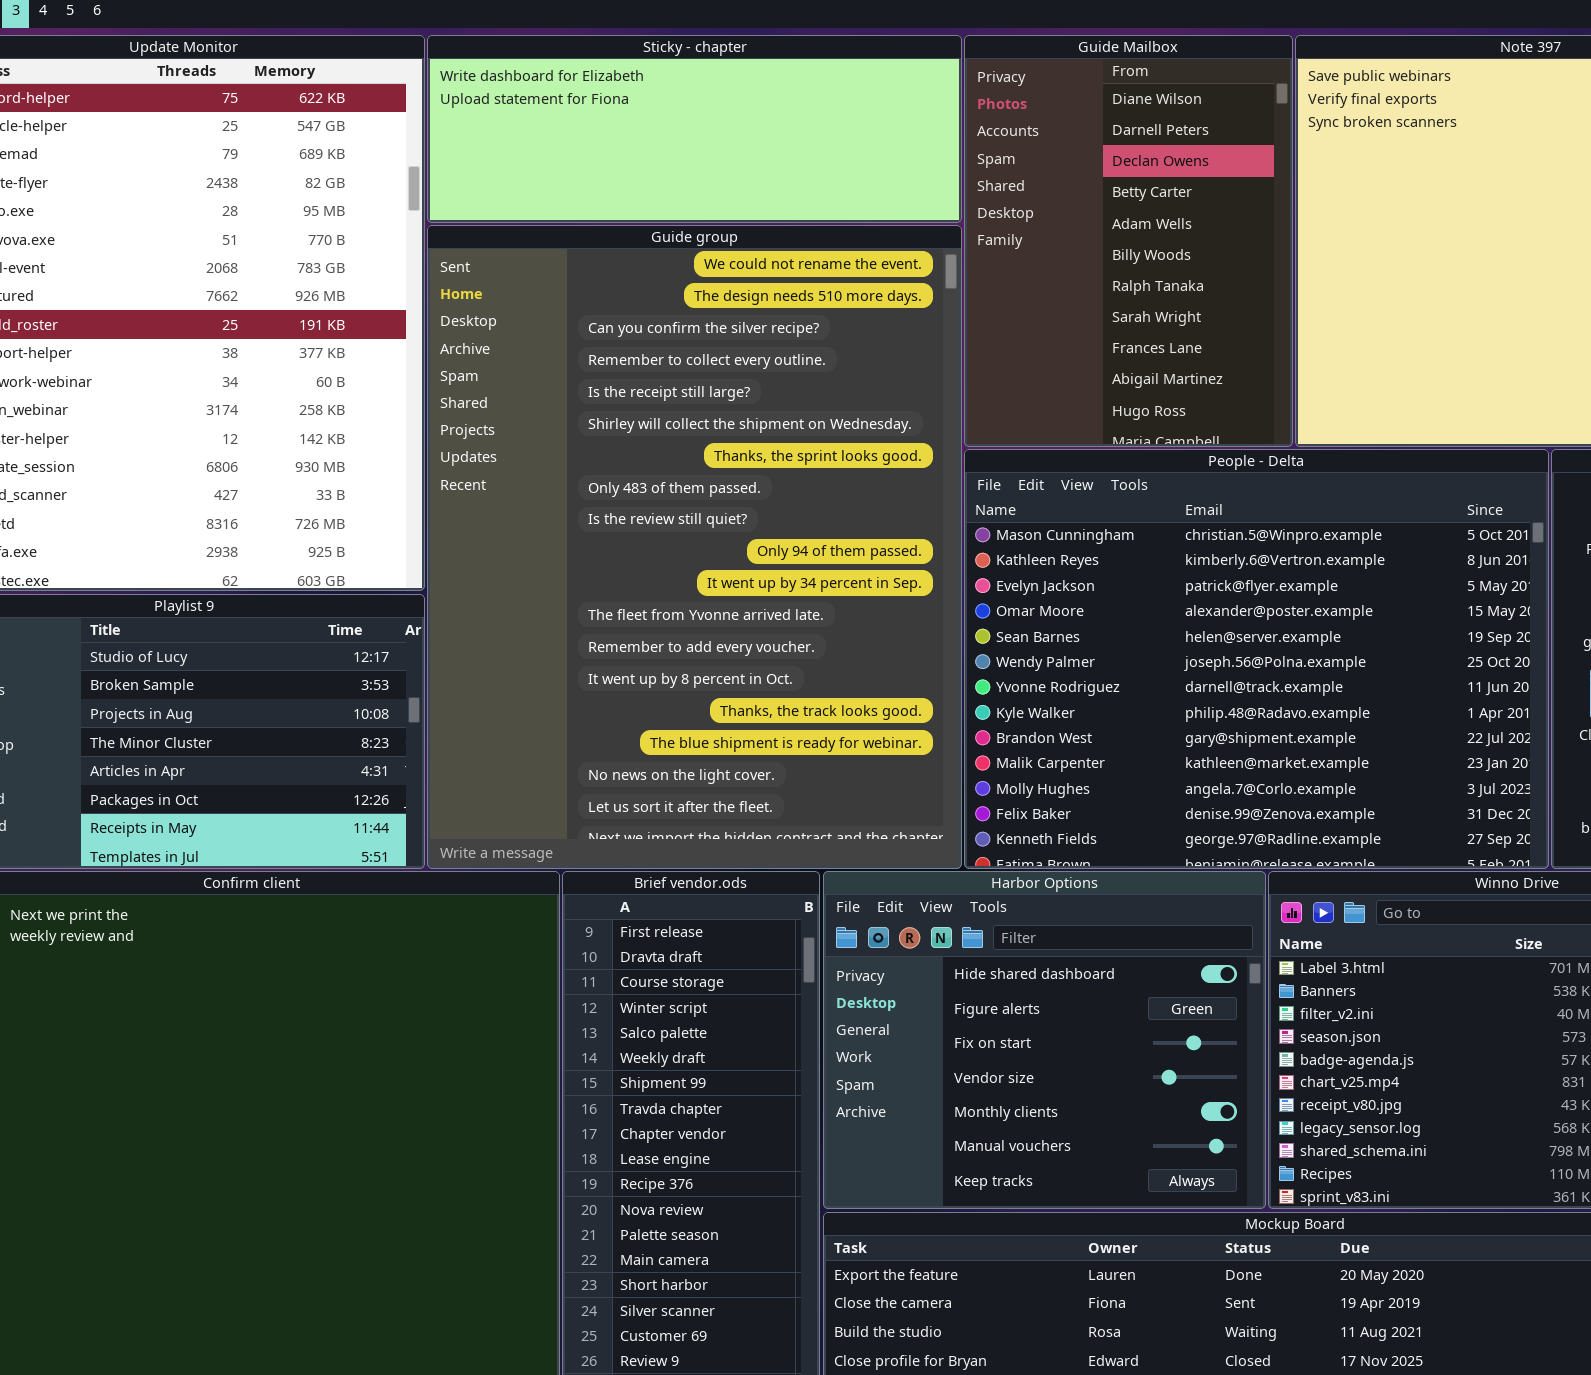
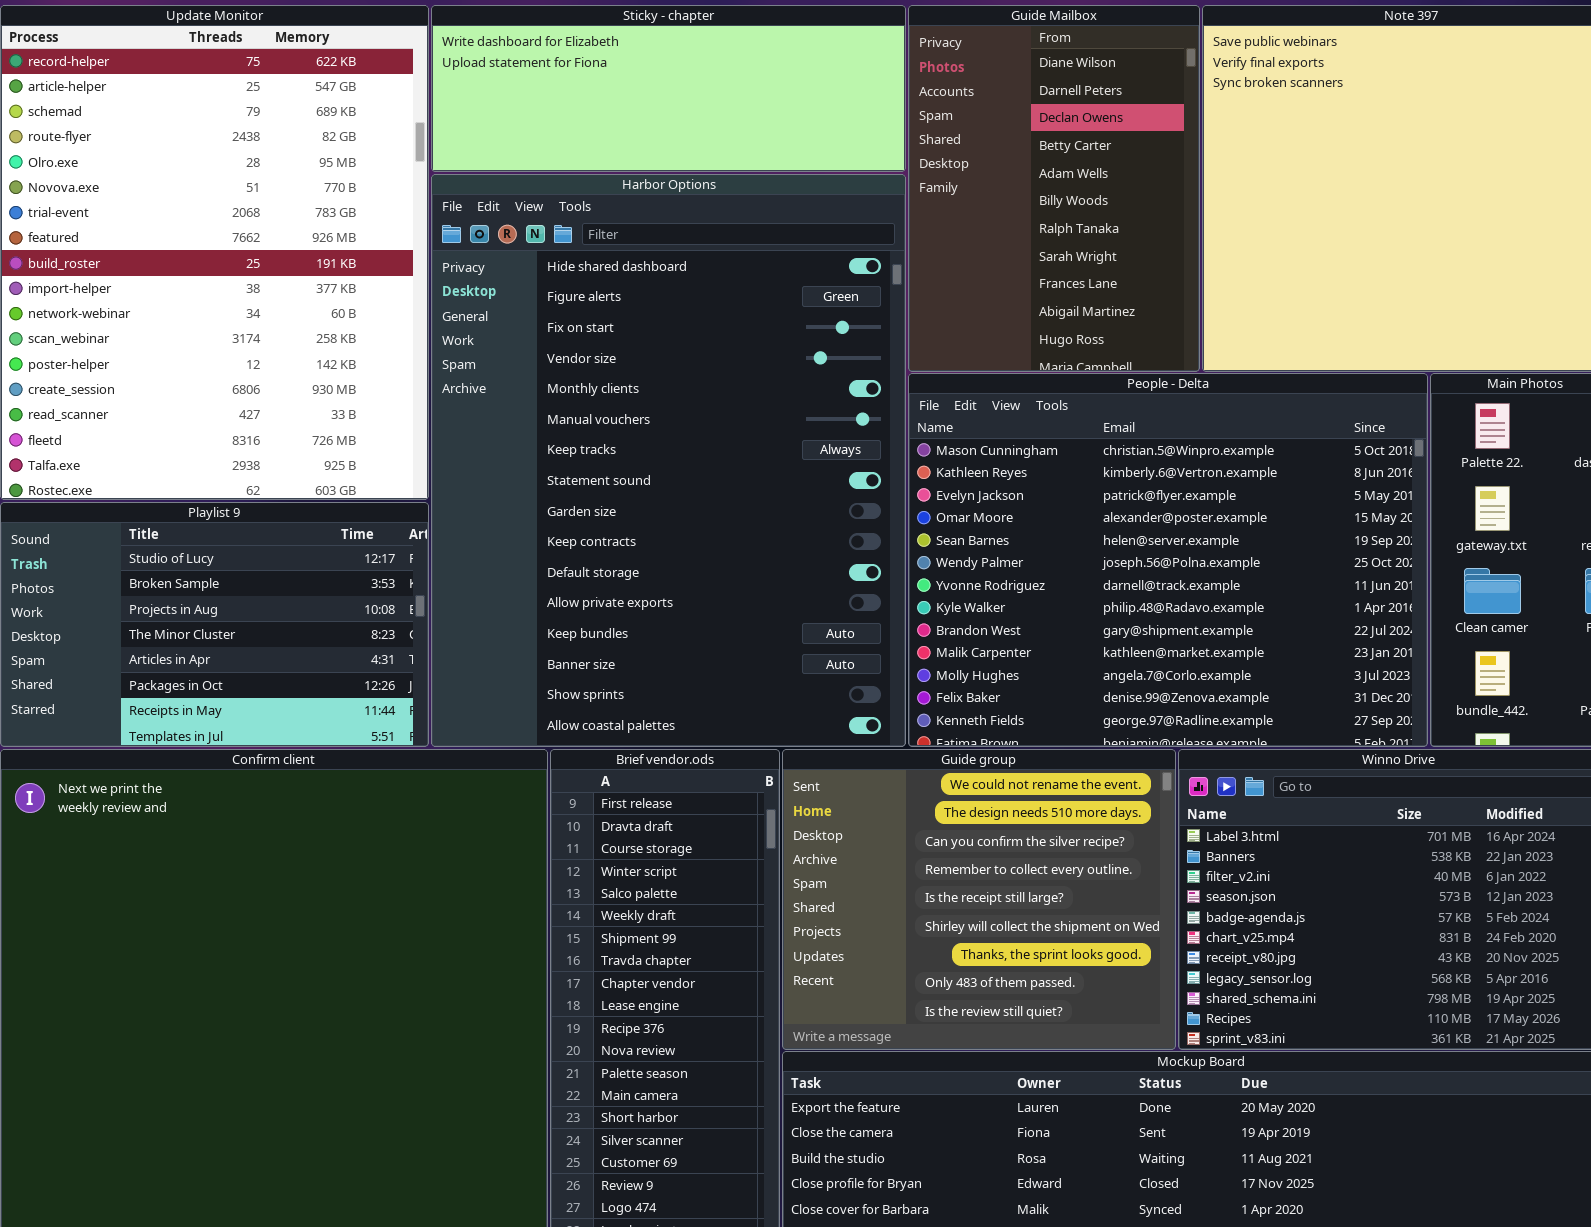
Guide group: [427,225,962,869] -> [782,749,1176,1050], moved, resized
Harbor Options: [823,871,1266,1209] -> [431,174,906,747], moved, resized

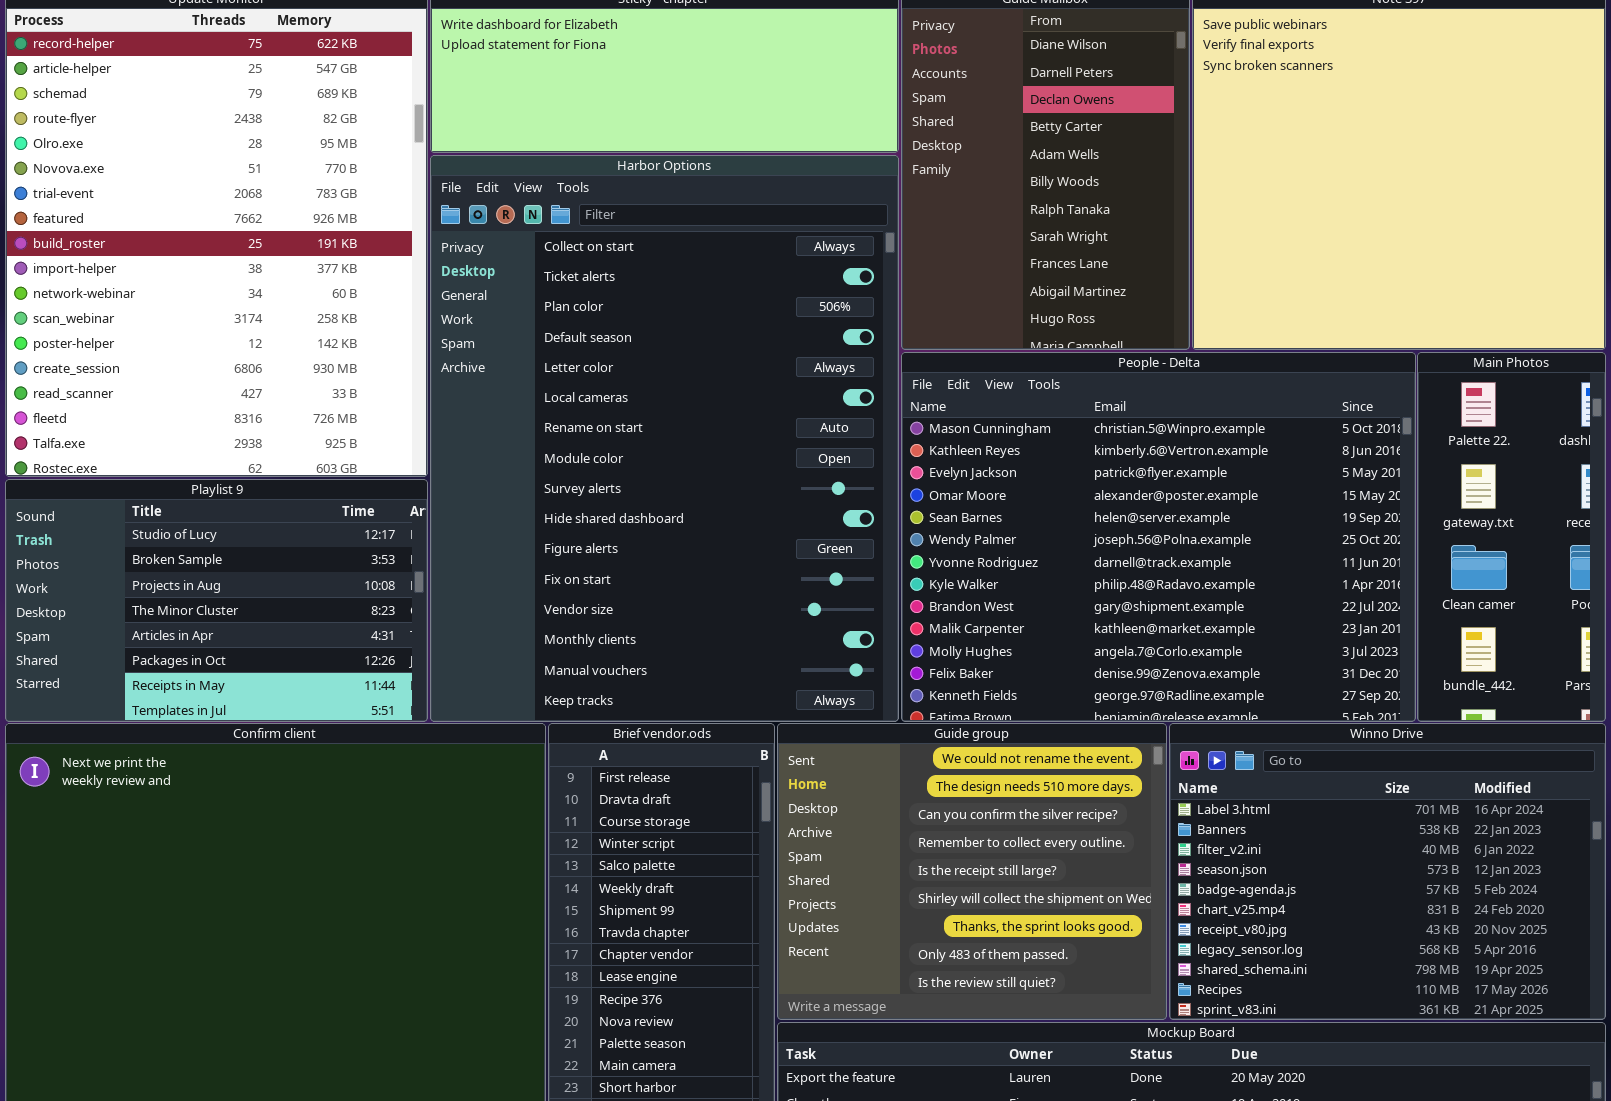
Harbor Options: [431,174,906,747] -> [430,155,899,722], scrolled up 9 rows

